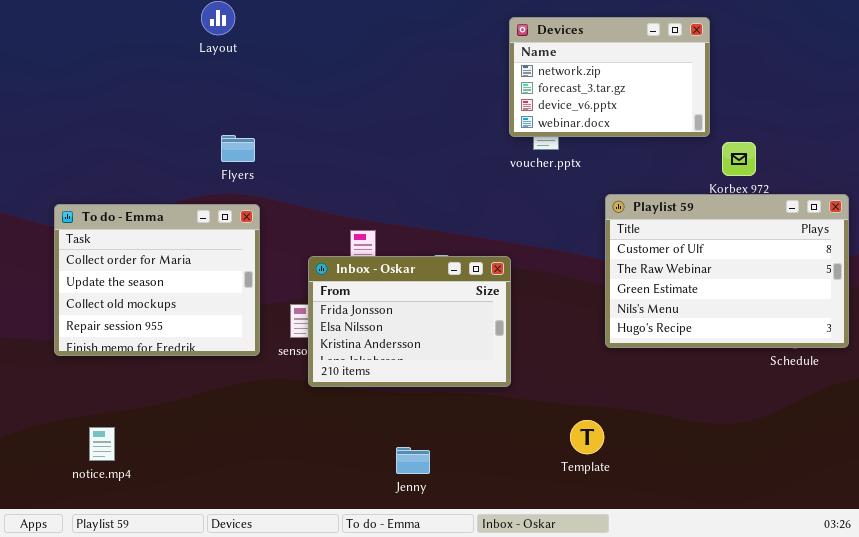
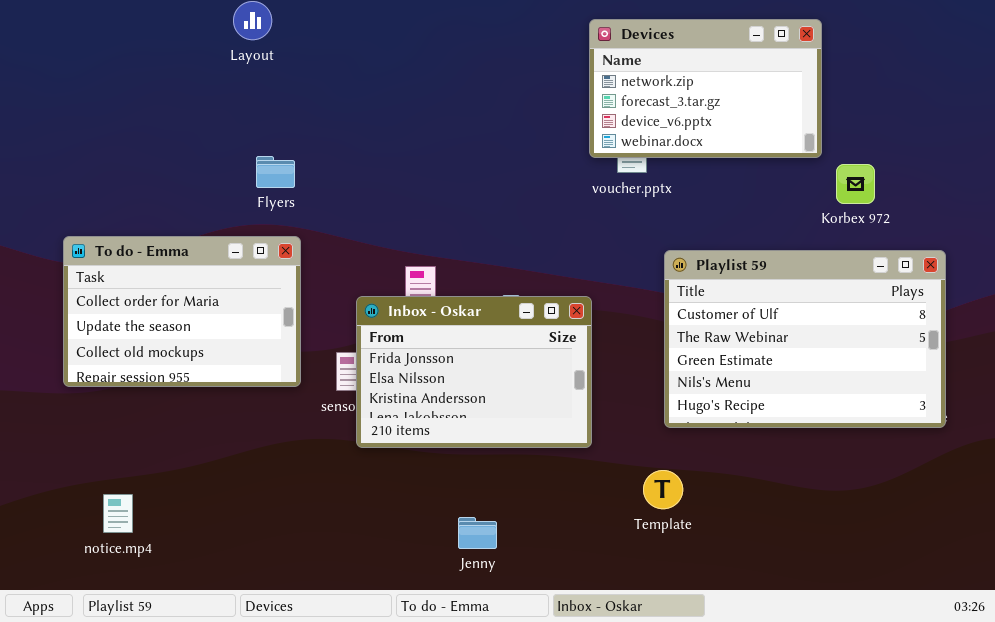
Playlist 59: [605,194,849,348] -> [664,250,946,428], moved
To do - Emma: [54,204,260,356] -> [63,236,301,387], resized
Template: [570,420,604,454] -> [643,470,683,509], moved

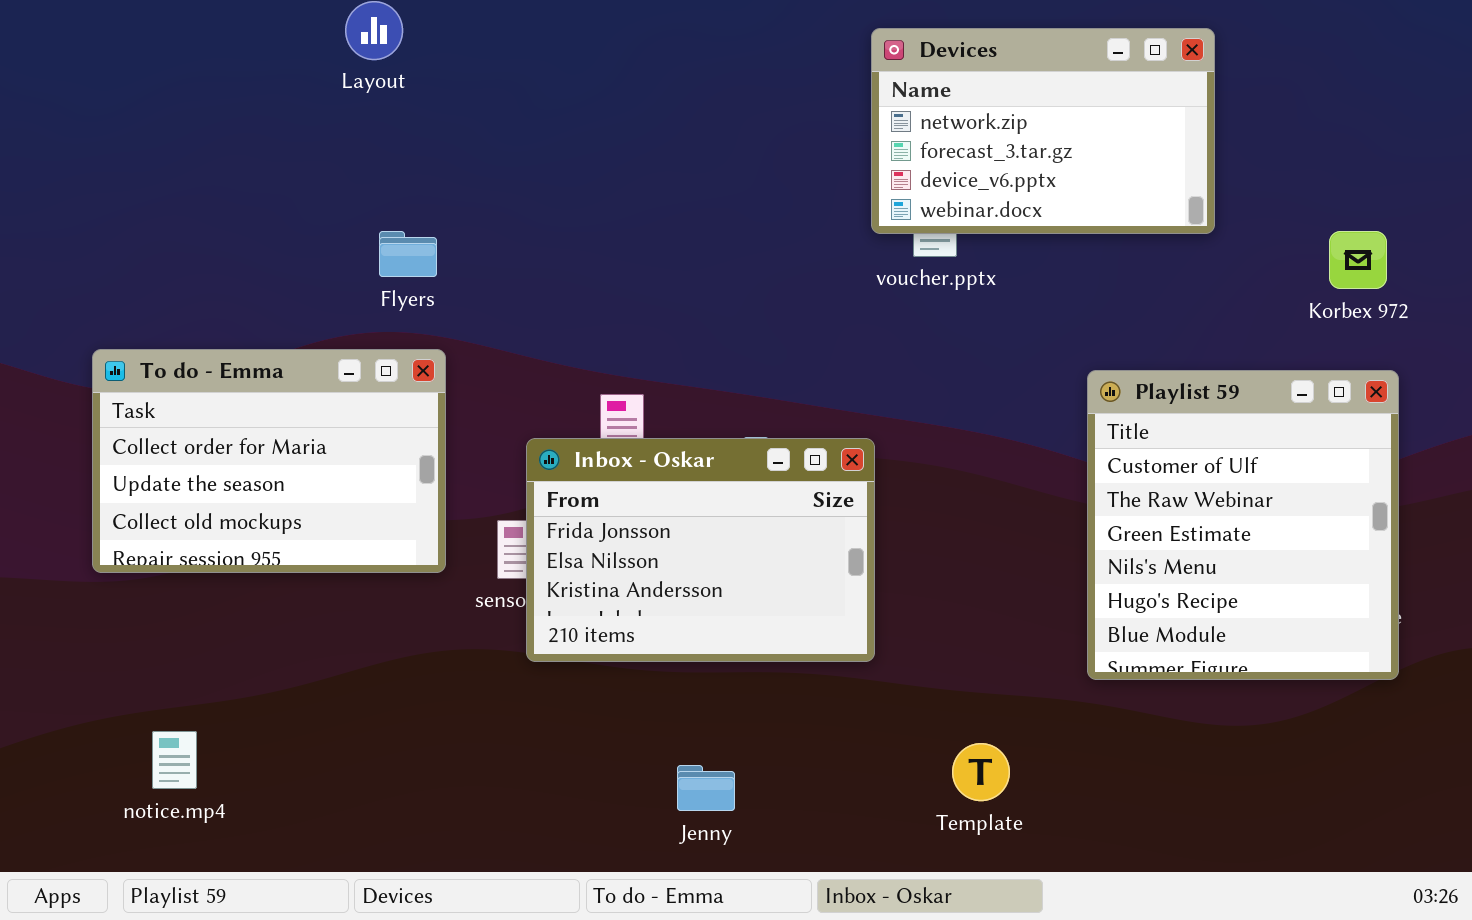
Korbex 972: [836,164,875,204] -> [1329,231,1387,289], moved
Playlist 59: [664,250,946,428] -> [1087,370,1399,680], resized
Template: [643,470,683,509] -> [952,743,1010,801], moved

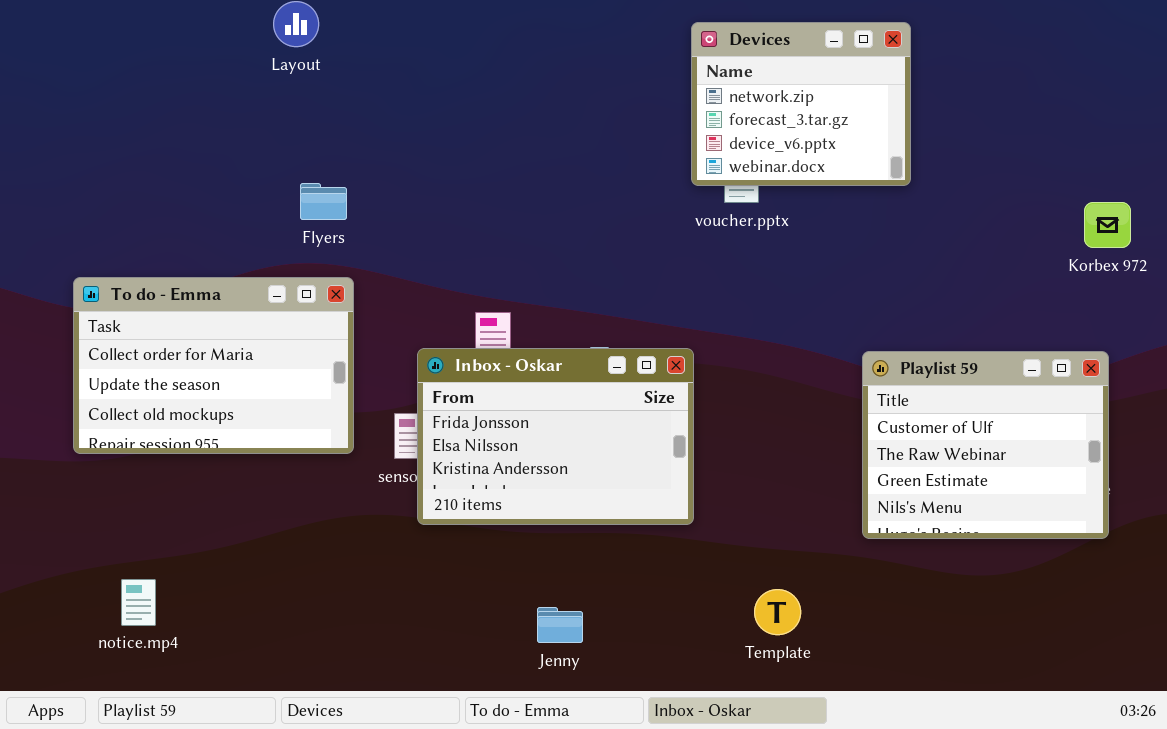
Devices: [871,28,1215,234] -> [691,22,911,186], resized
Korbex 972: [1329,231,1387,289] -> [1084,202,1131,248], moved
Playlist 59: [1087,370,1399,680] -> [862,351,1109,539], resized

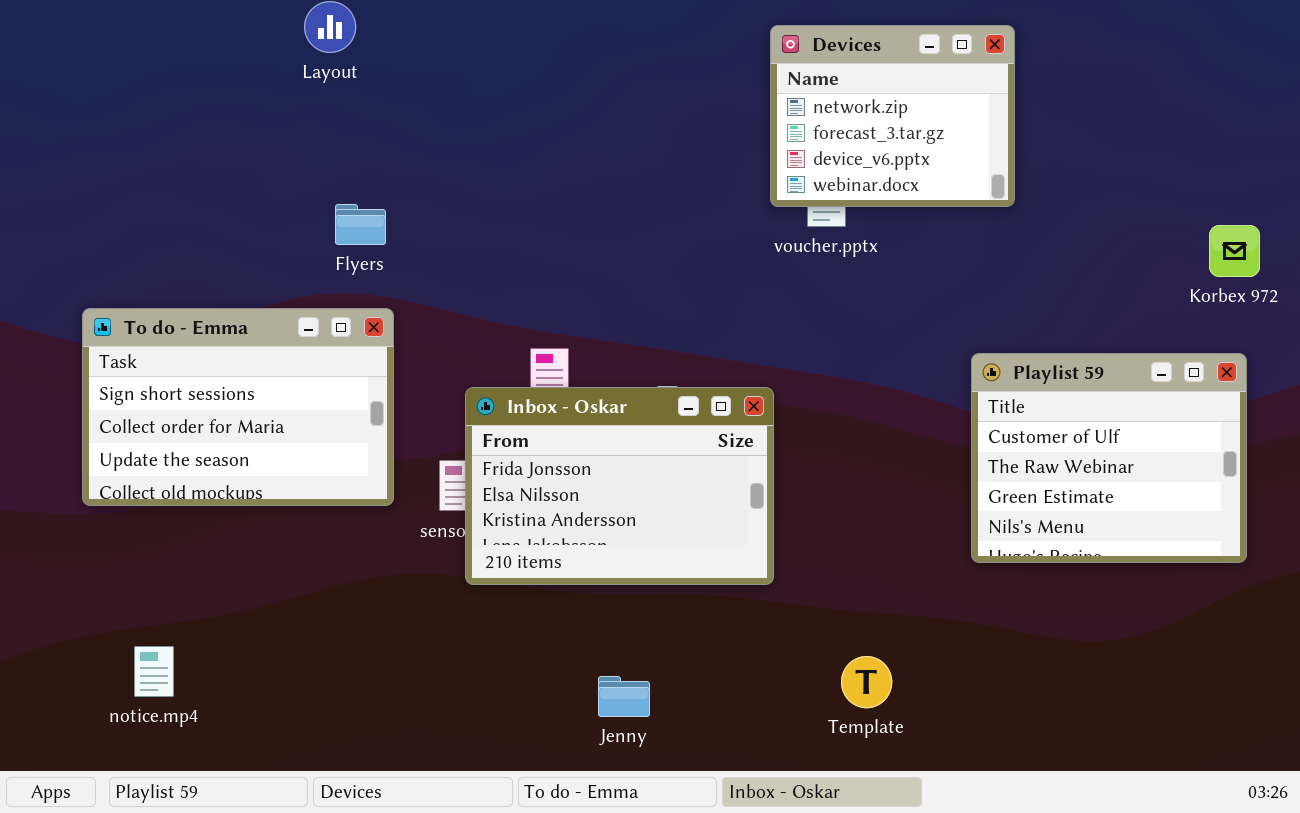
To do - Emma: [73,277,354,454] -> [82,308,394,506], scrolled up 1 row
Playlist 59: [862,351,1109,539] -> [971,353,1247,563], moved

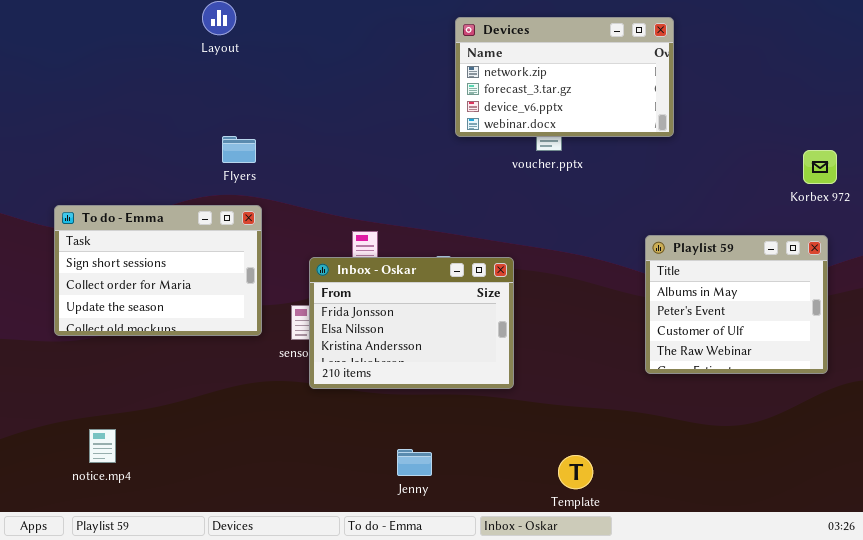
Devices: [770,25,1015,207] -> [455,17,674,137], resized
Playlist 59: [971,353,1247,563] -> [645,235,828,374], scrolled up 2 rows
Template: [841,656,892,708] -> [558,455,593,489], moved

